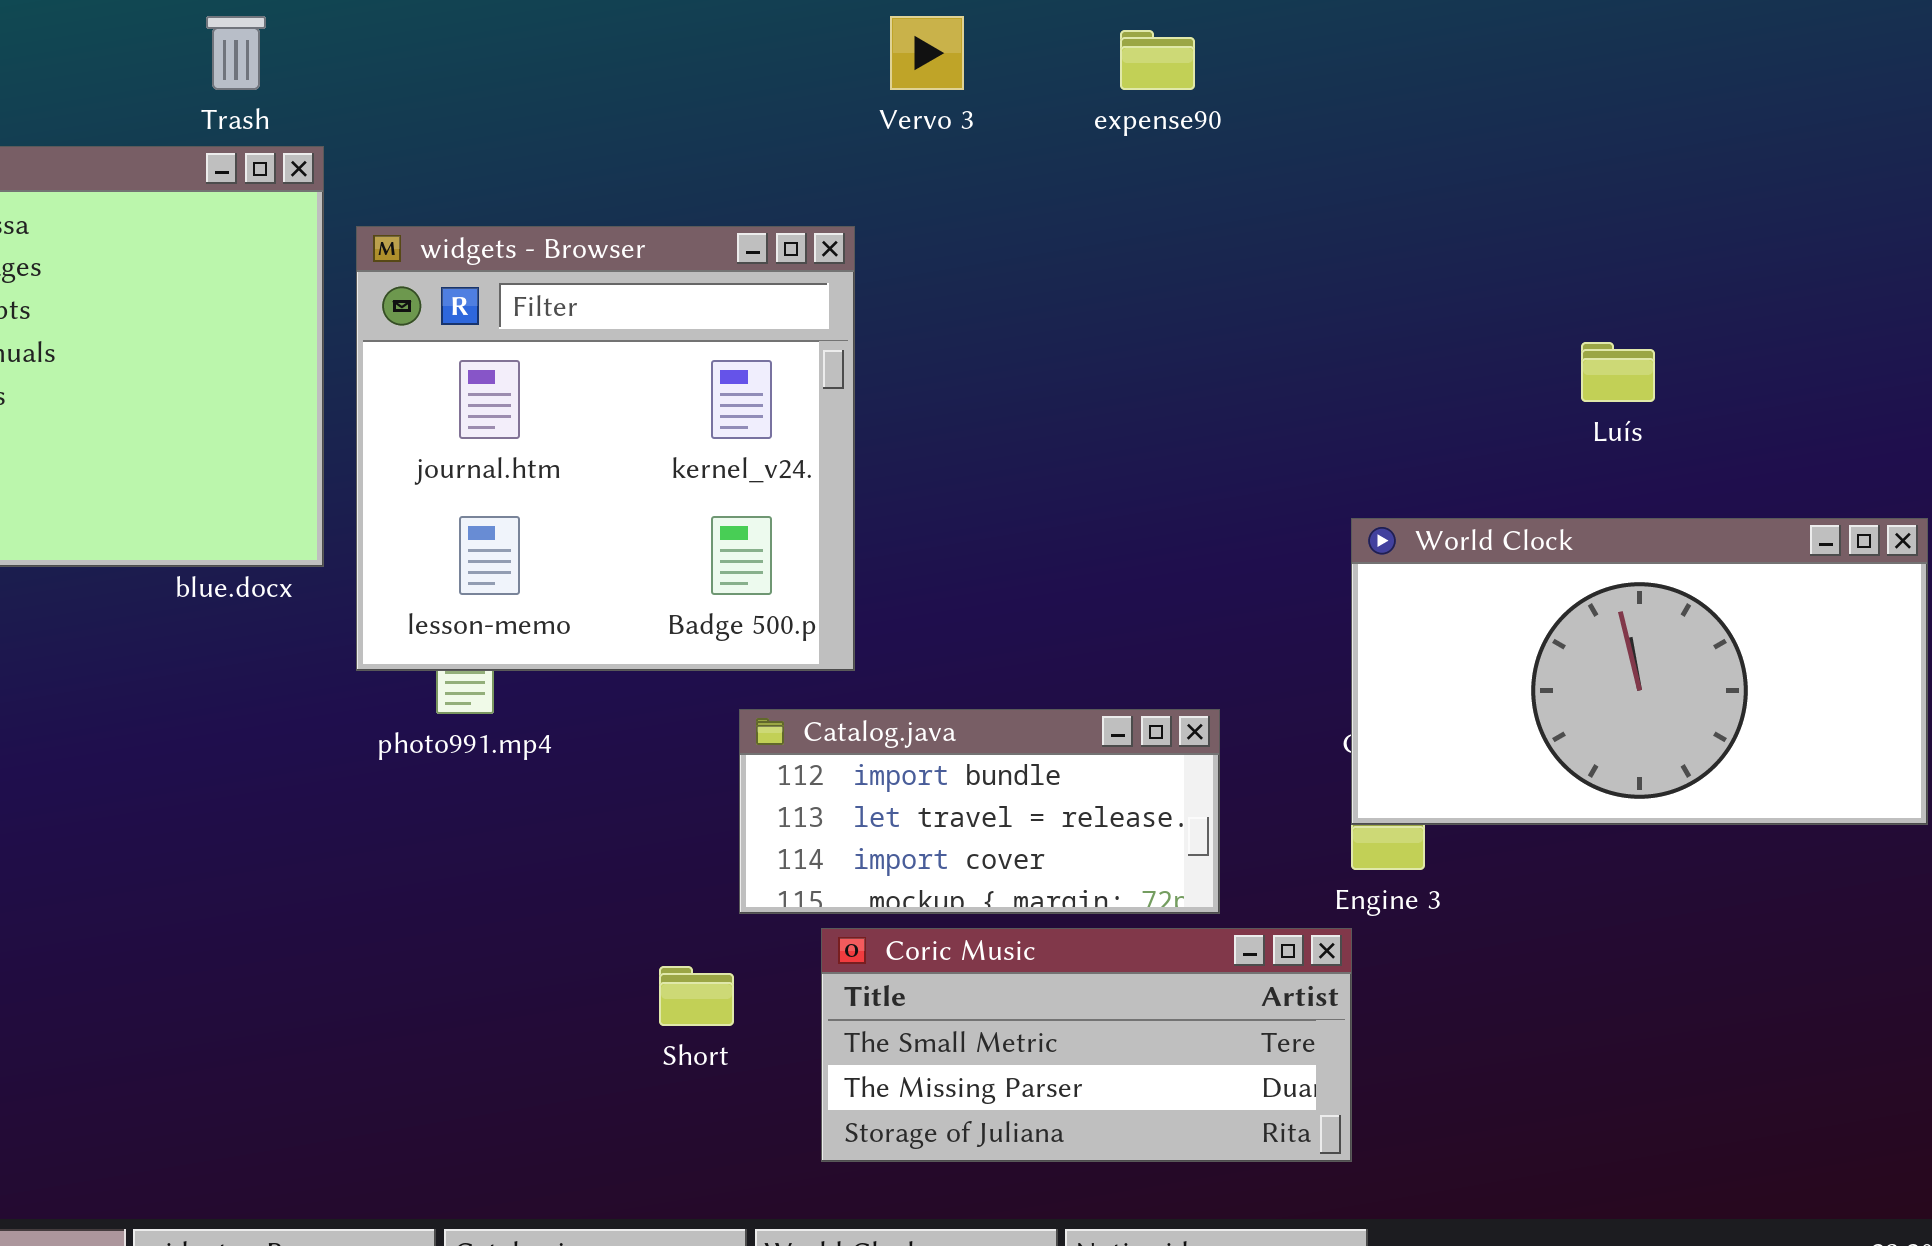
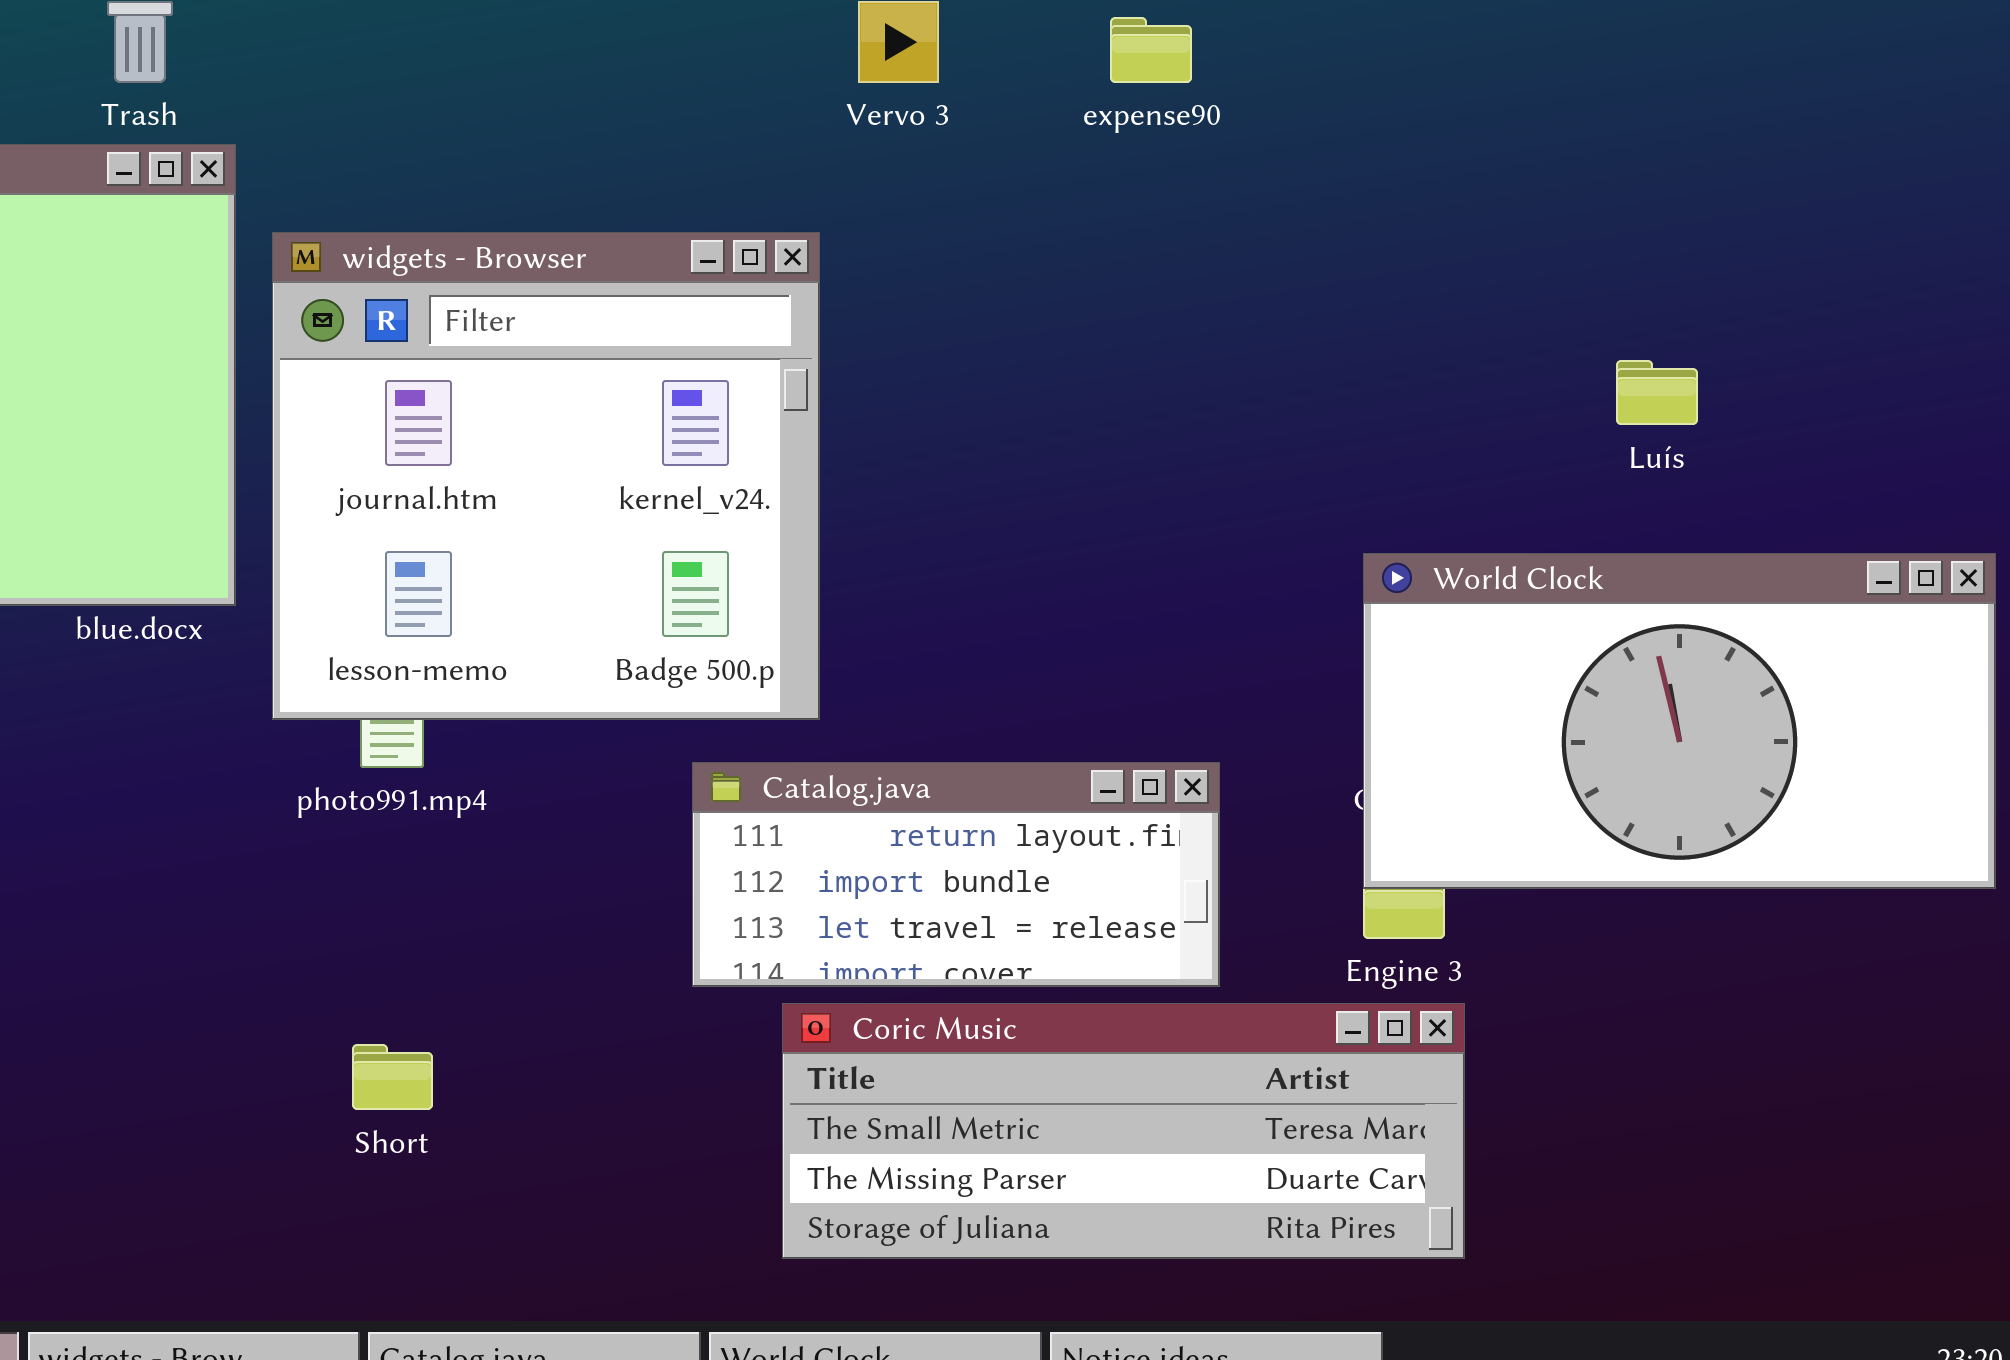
Catalog.java: [739,709,1220,914] -> [692,762,1220,987], scrolled up 1 row
Coric Music: [821,928,1352,1162] -> [782,1003,1465,1259], resized
Short: [659,966,734,1026] -> [352,1044,433,1110], moved

